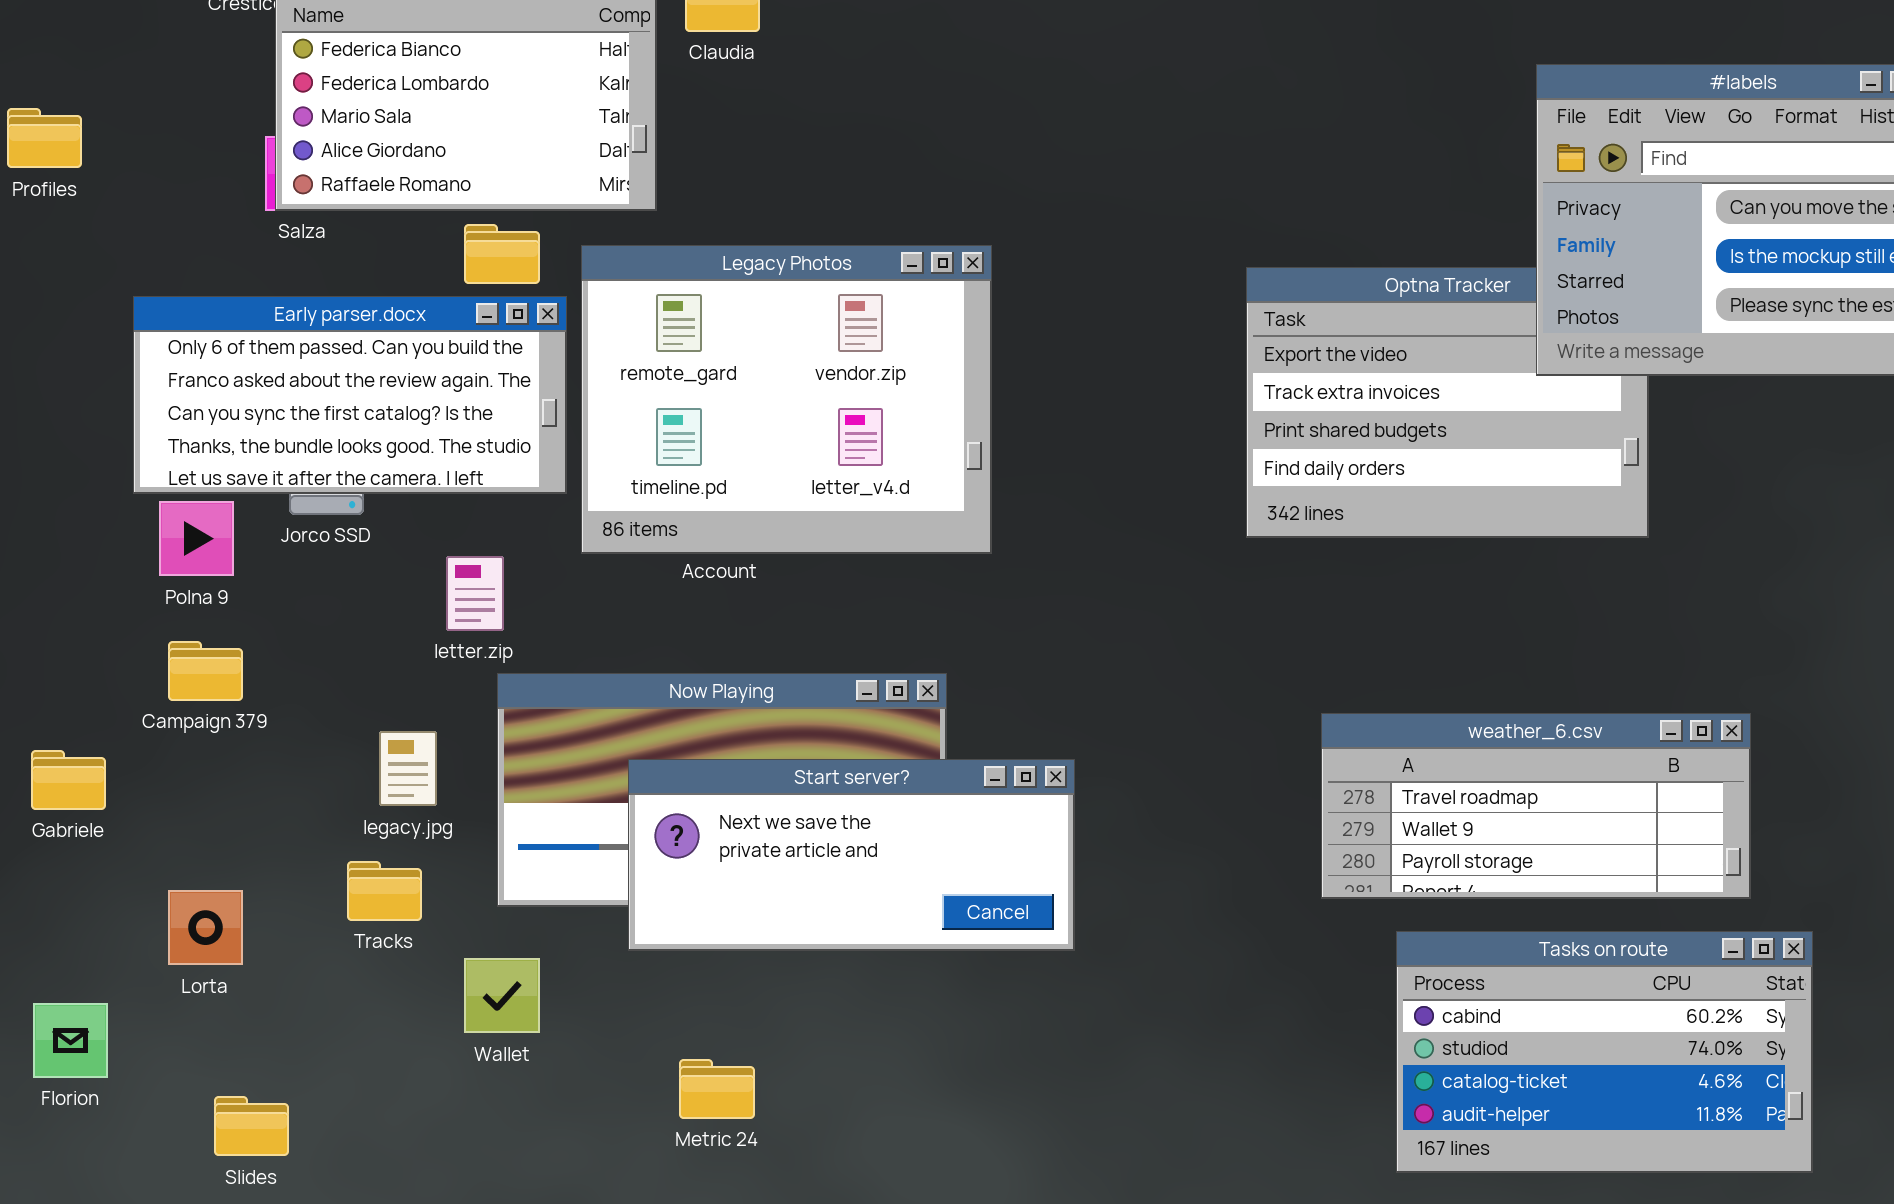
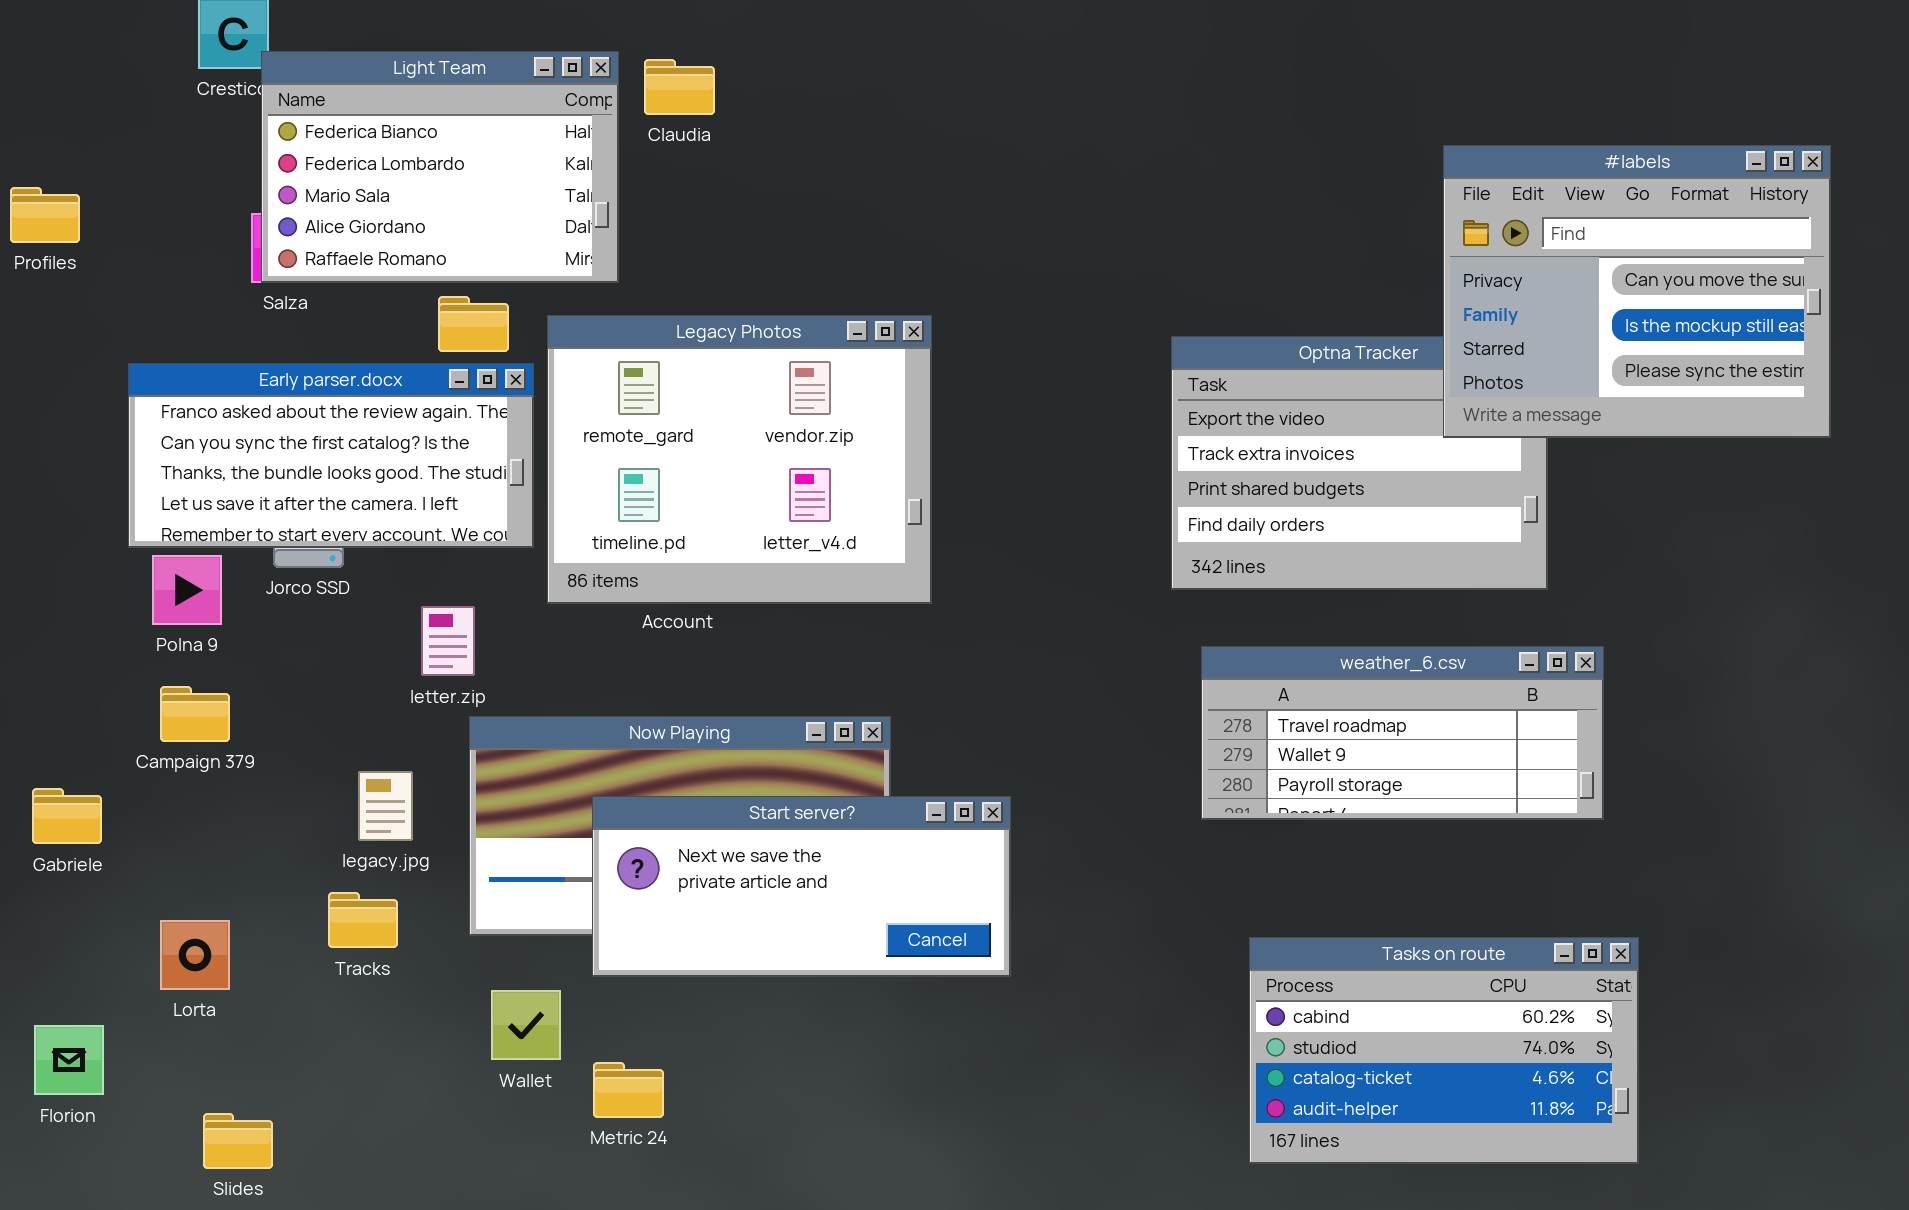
Early parser.docx: [133,296,567,494] -> [128,363,534,548], scrolled down 1 row
weather_6.csv: [1321,713,1751,899] -> [1201,646,1604,820], moved
Tasks on route: [1396,931,1813,1173] -> [1249,937,1639,1164], moved
Wallet: [464,958,540,1033] -> [491,990,561,1060], moved
Metric 24: [679,1059,755,1119] -> [593,1062,664,1118], moved

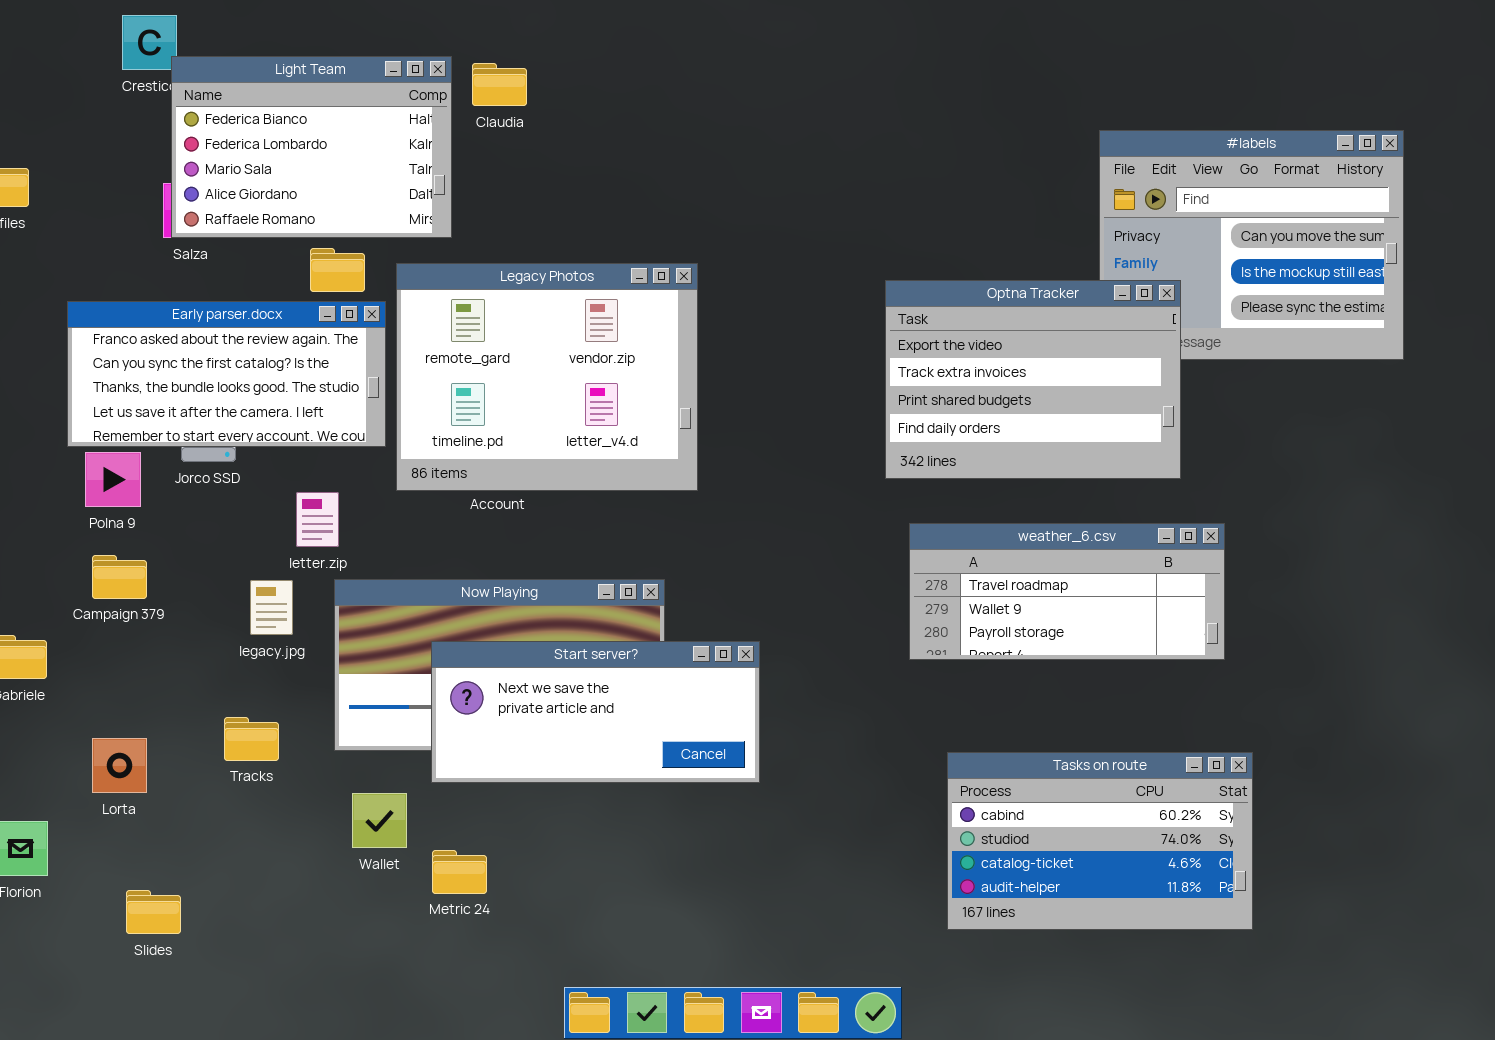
Optna Tracker: [1171,336,1548,590] -> [885,280,1181,479], raised
legacy.jpg: [358,771,413,841] -> [250,580,293,635], moved

